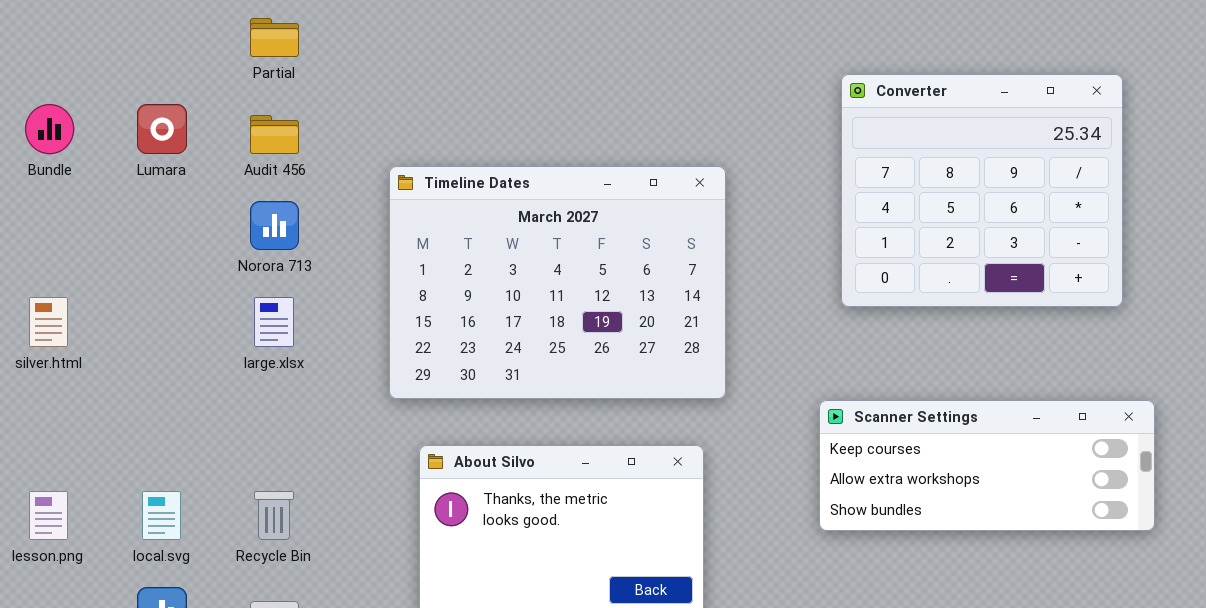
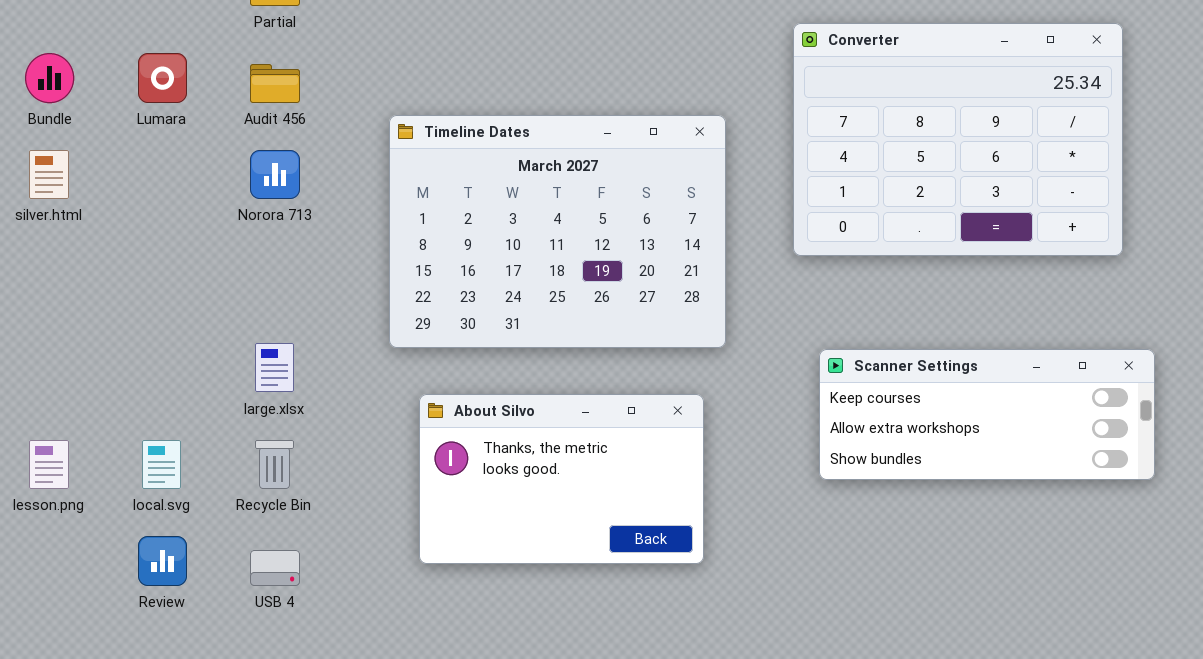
Converter: [841,74,1123,307] -> [793,23,1123,256], resized
silver.html: [29,297,68,347] -> [29,150,69,199], moved
large.xlsx: [254,297,294,347] -> [255,343,294,392], moved

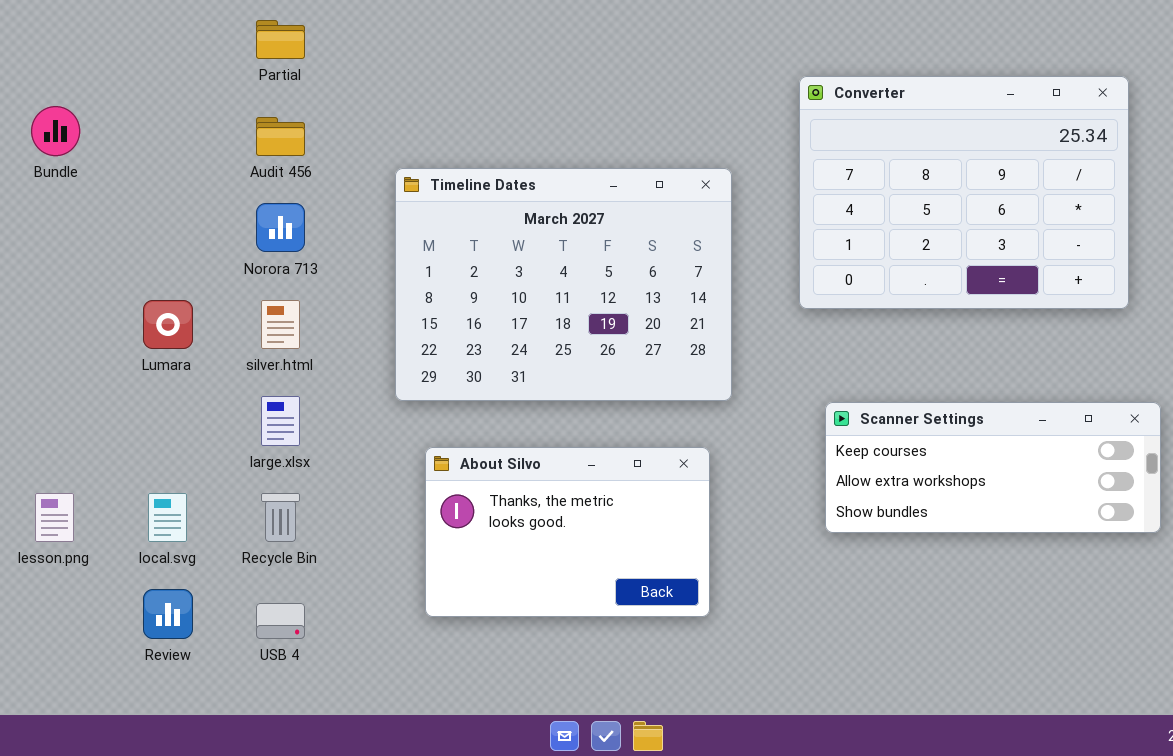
Lumara: [138,53,187,103] -> [143,300,193,349], moved
silver.html: [29,150,69,199] -> [261,300,300,349], moved

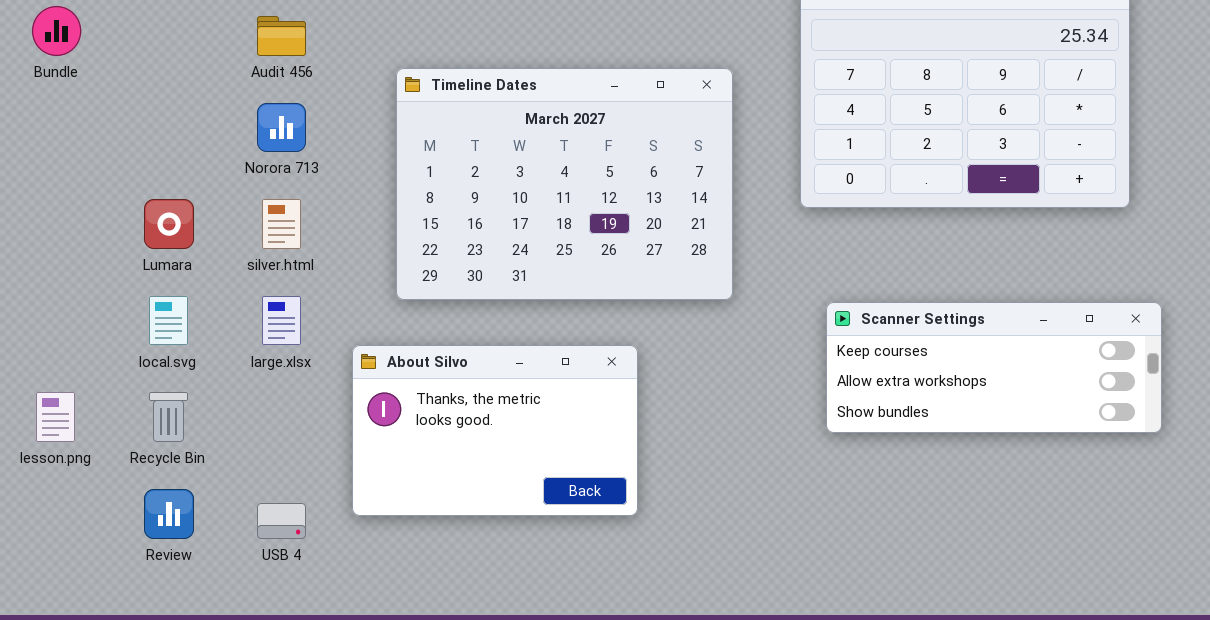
About Silvo: [425,447,710,617] -> [352,345,638,516], moved
local.svg: [148,493,187,542] -> [149,296,188,345], moved
Recycle Bin: [261,493,300,542] -> [149,392,188,442], moved

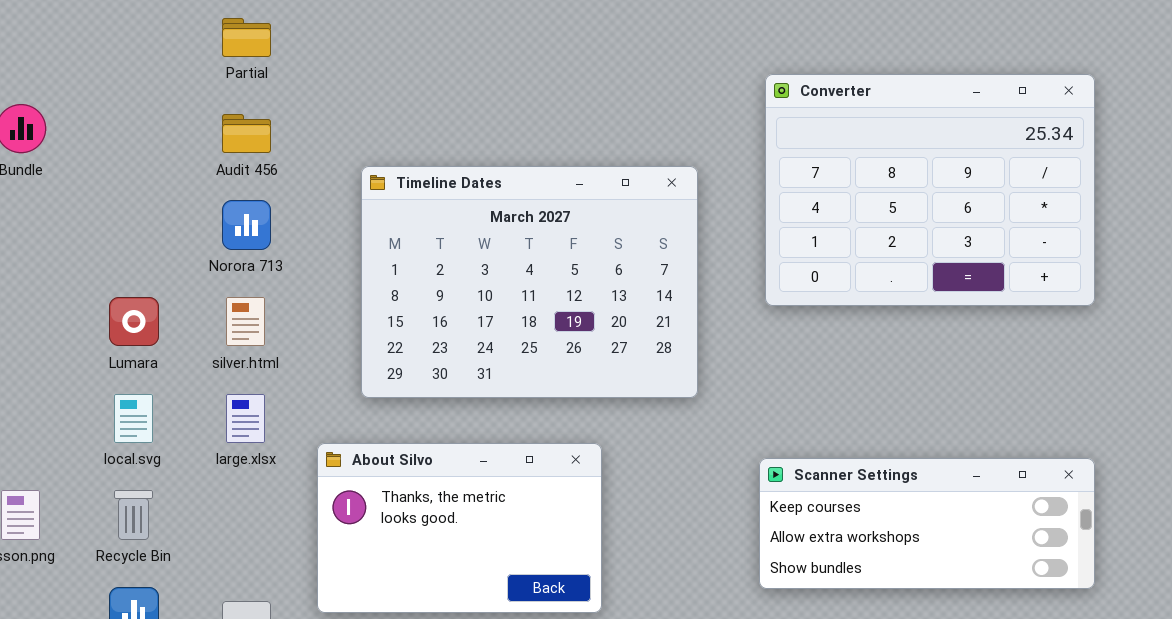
Scanner Settings: [826,302,1162,433] -> [759,458,1095,589], moved

